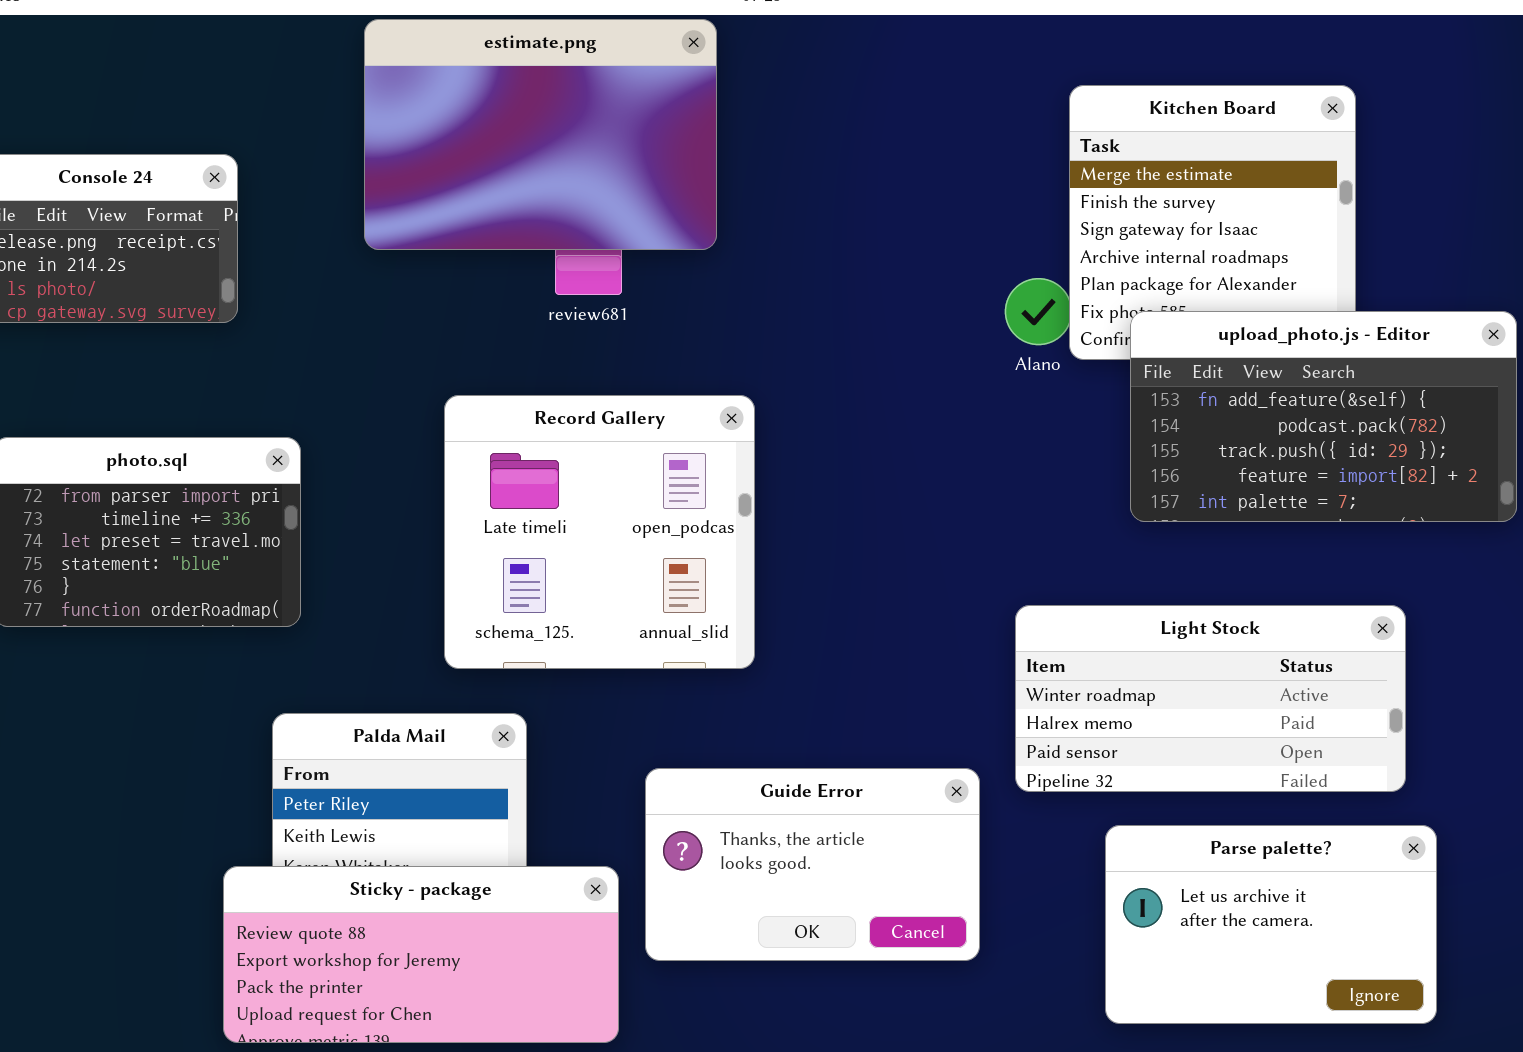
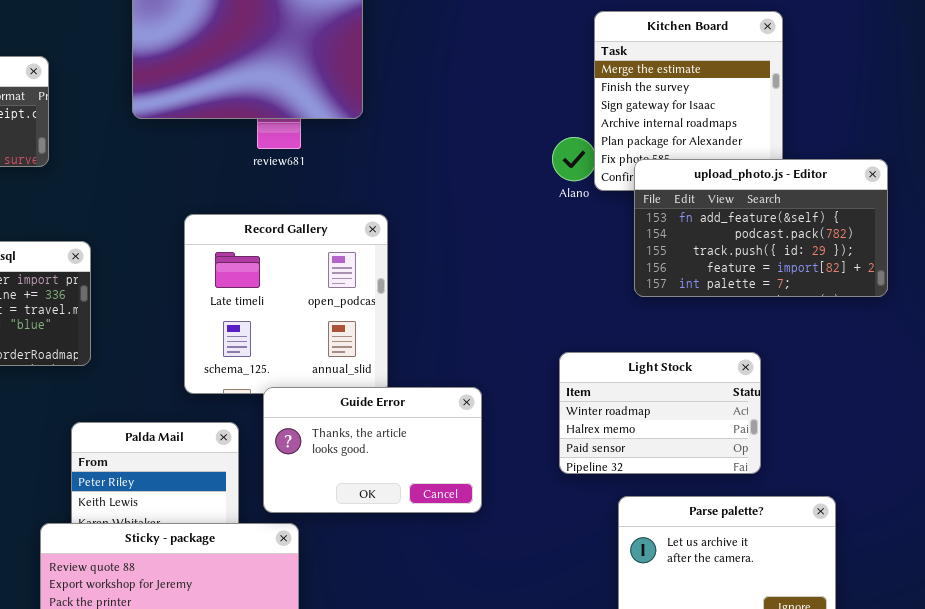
Light Stock: [1015,605,1406,792] -> [559,352,761,474], resized
Guide Error: [645,768,980,961] -> [263,387,482,513], moved

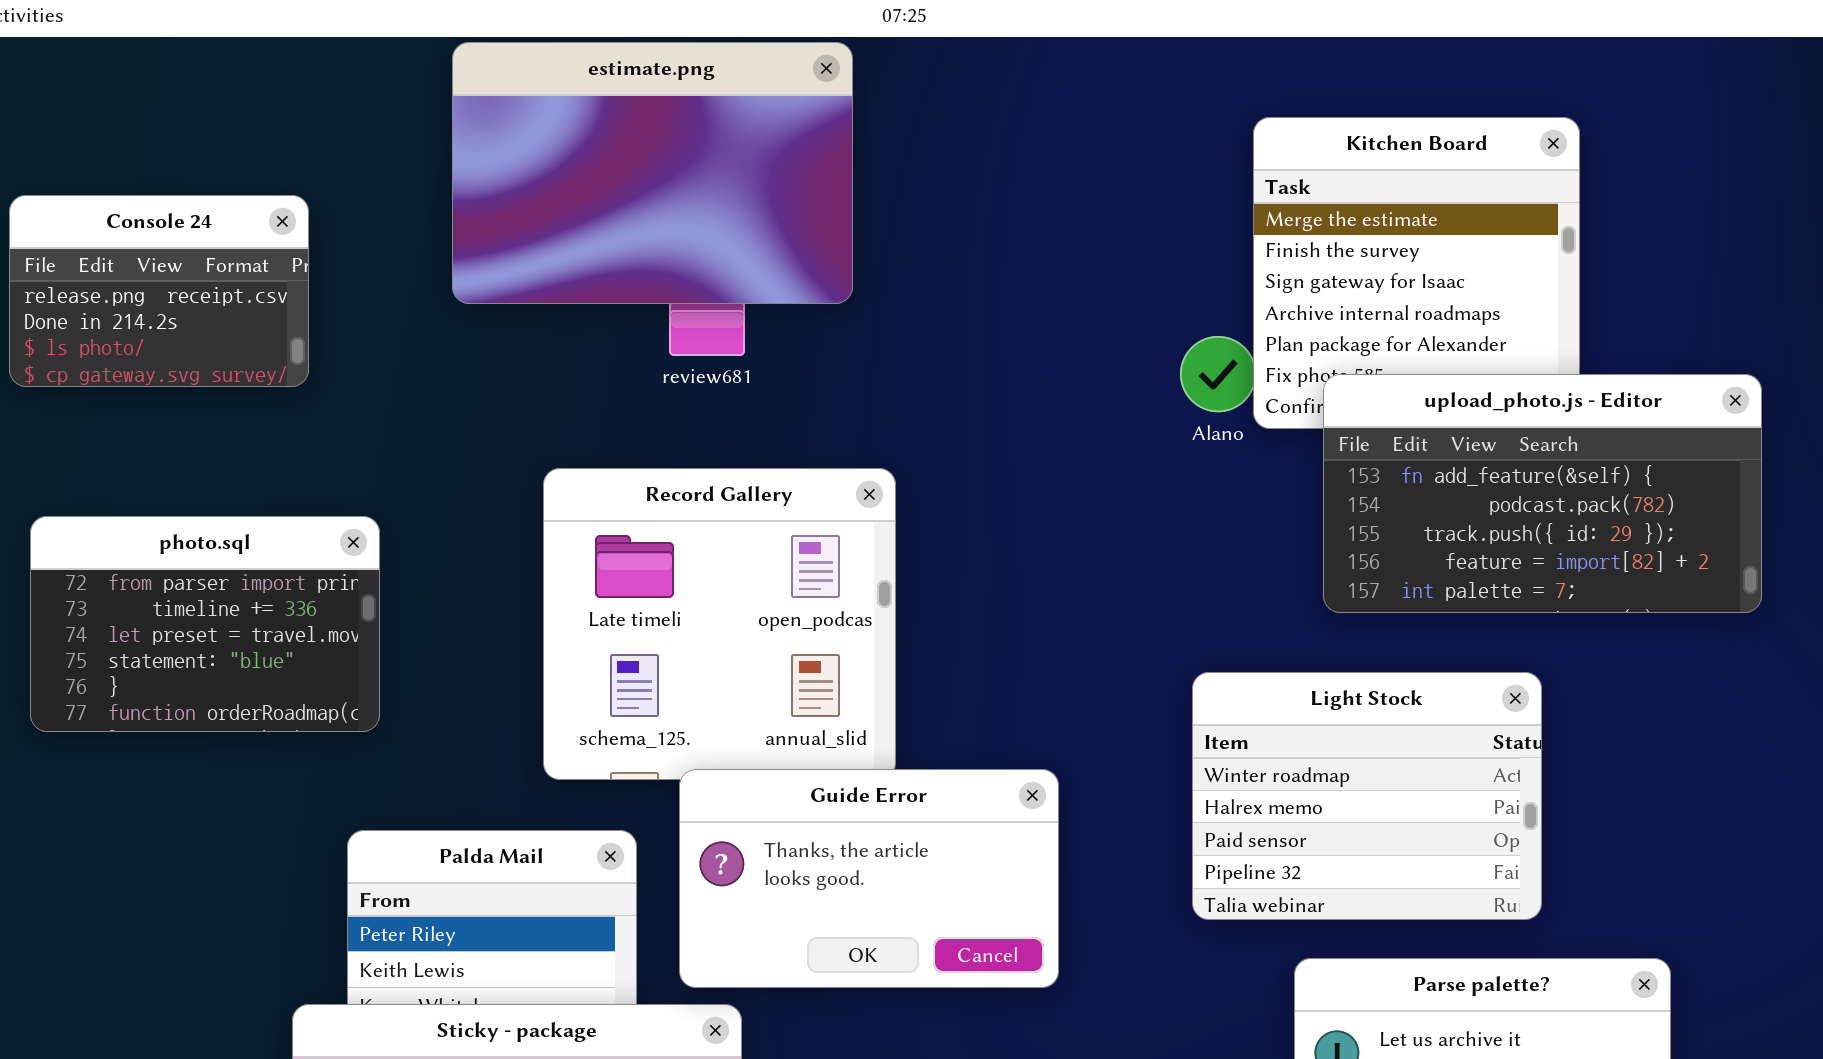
Light Stock: [559,352,761,474] -> [1192,672,1542,920], resized

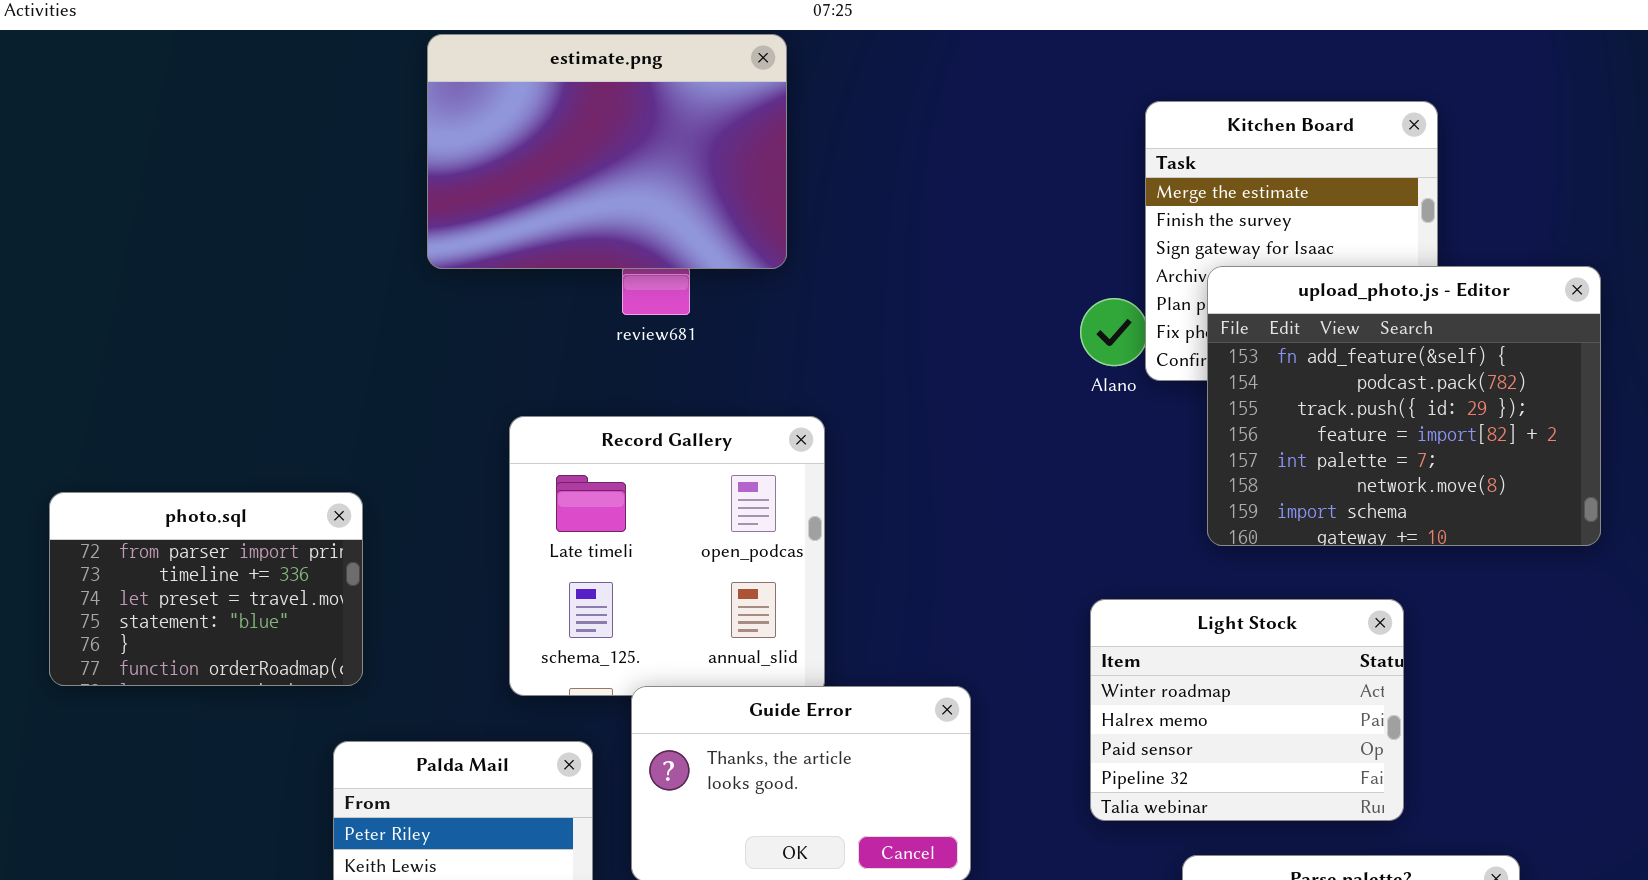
Console 24: [9,195,309,387] -> none, closed
upload_photo.js - Editor: [1323,374,1762,613] -> [1207,266,1601,546], resized
photo.sql: [30,516,380,732] -> [49,492,363,686], moved

